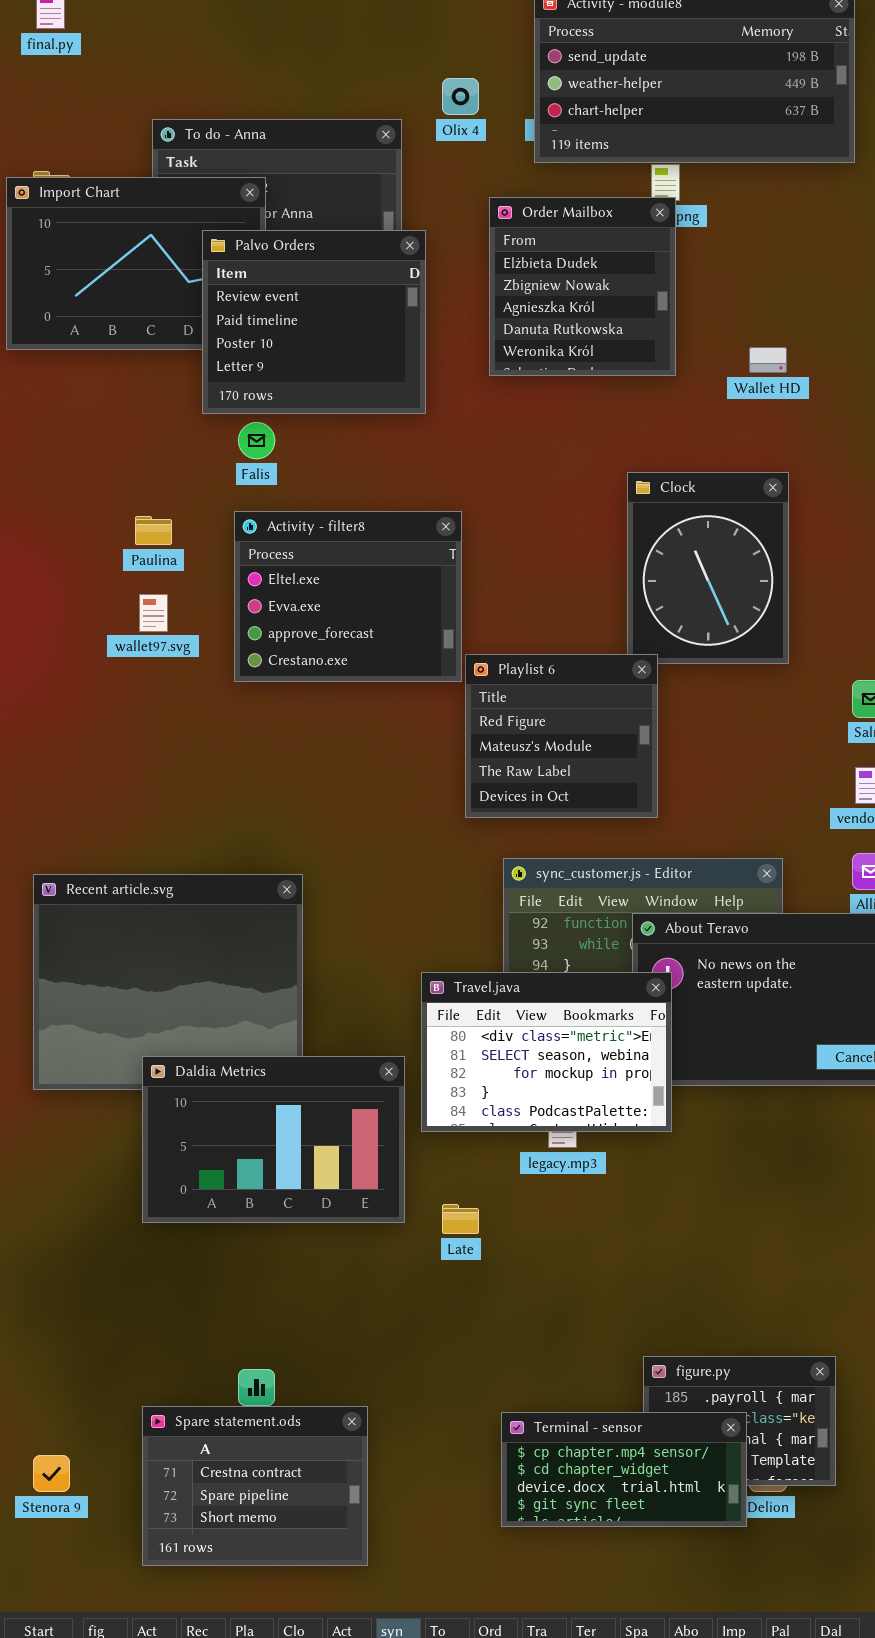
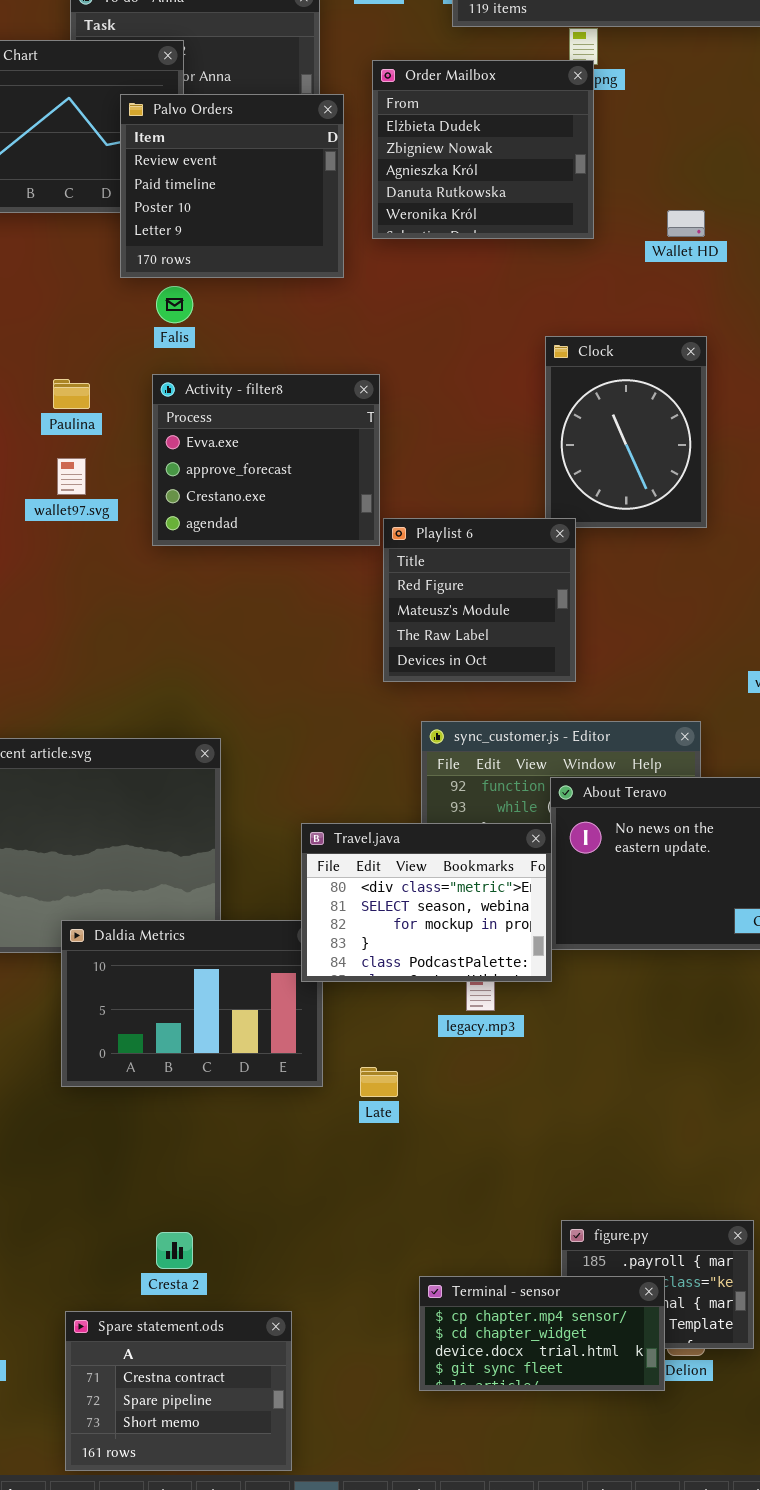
Order Mailbox: [489,197,676,376] -> [372,60,594,239], resized
Activity - filter8: [234,511,462,682] -> [152,374,380,546], scrolled down 1 row
Travel.java: [421,972,672,1132] -> [301,823,552,982], moved
Spare statement.ods: [142,1406,368,1566] -> [65,1311,292,1471], moved

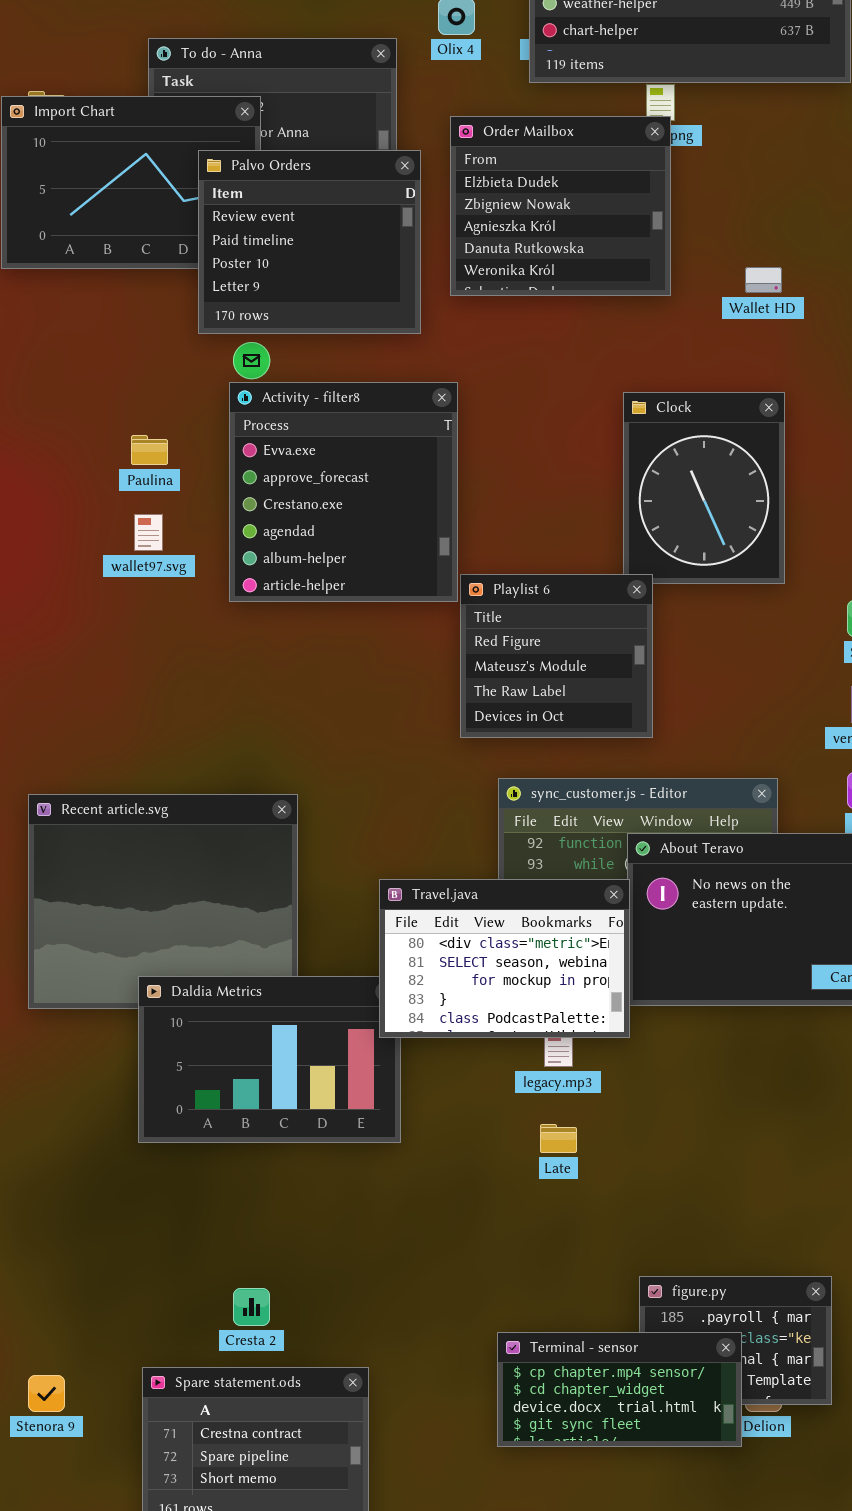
Activity - filter8: [152,374,380,546] -> [229,382,458,602], resized
Late: [360,1067,398,1097] -> [540,1124,577,1153], moved

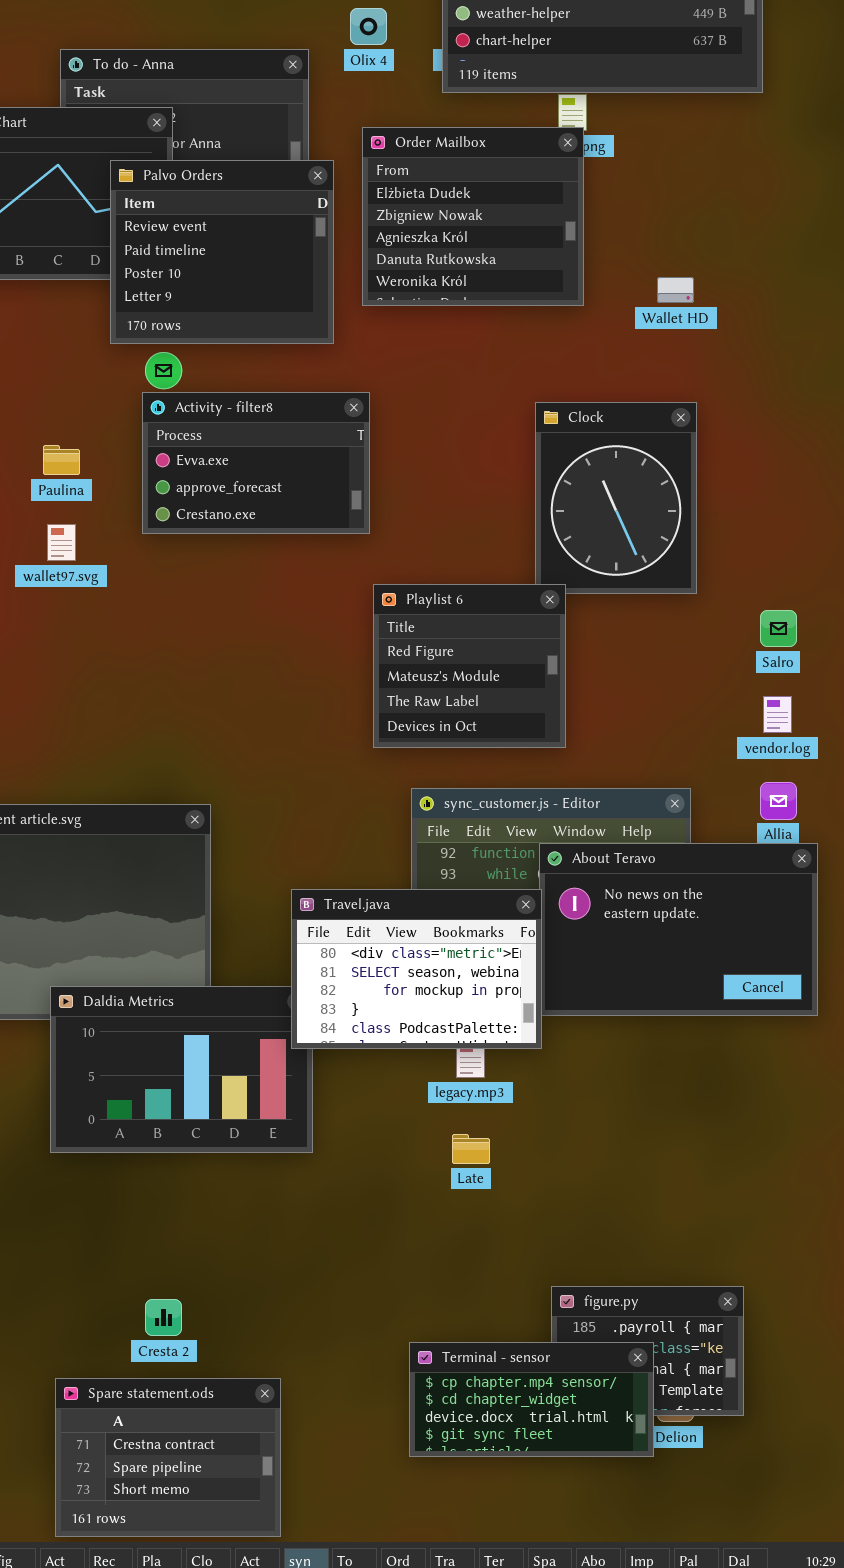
Activity - filter8: [229,382,458,602] -> [142,392,370,534], resized

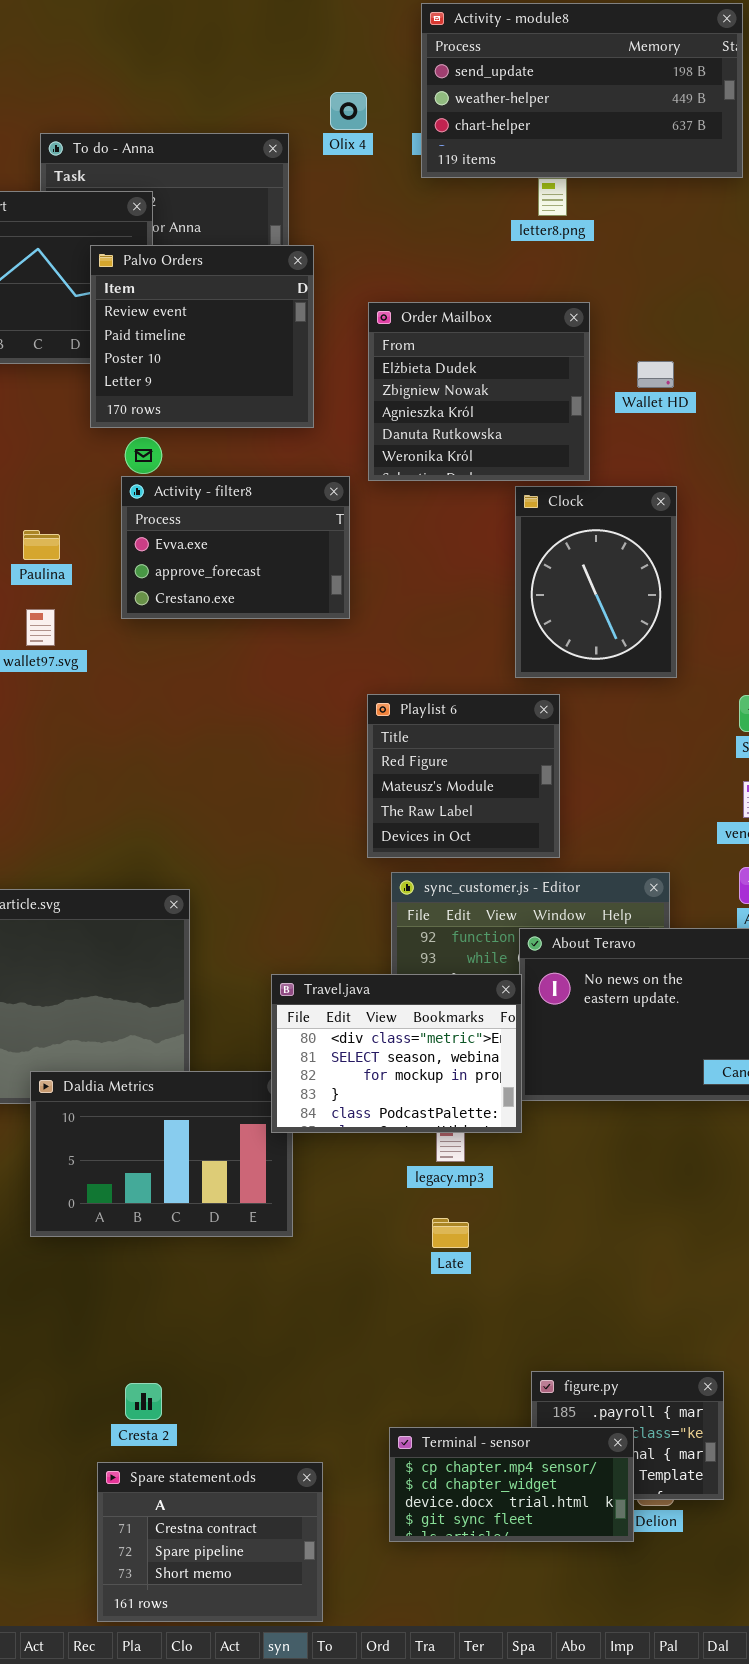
Order Mailbox: [362,127,584,306] -> [368,302,590,481], moved
Playlist 6: [373,584,566,748] -> [367,694,560,858], moved
Spare statement.ods: [55,1378,281,1537] -> [97,1462,323,1622], moved

